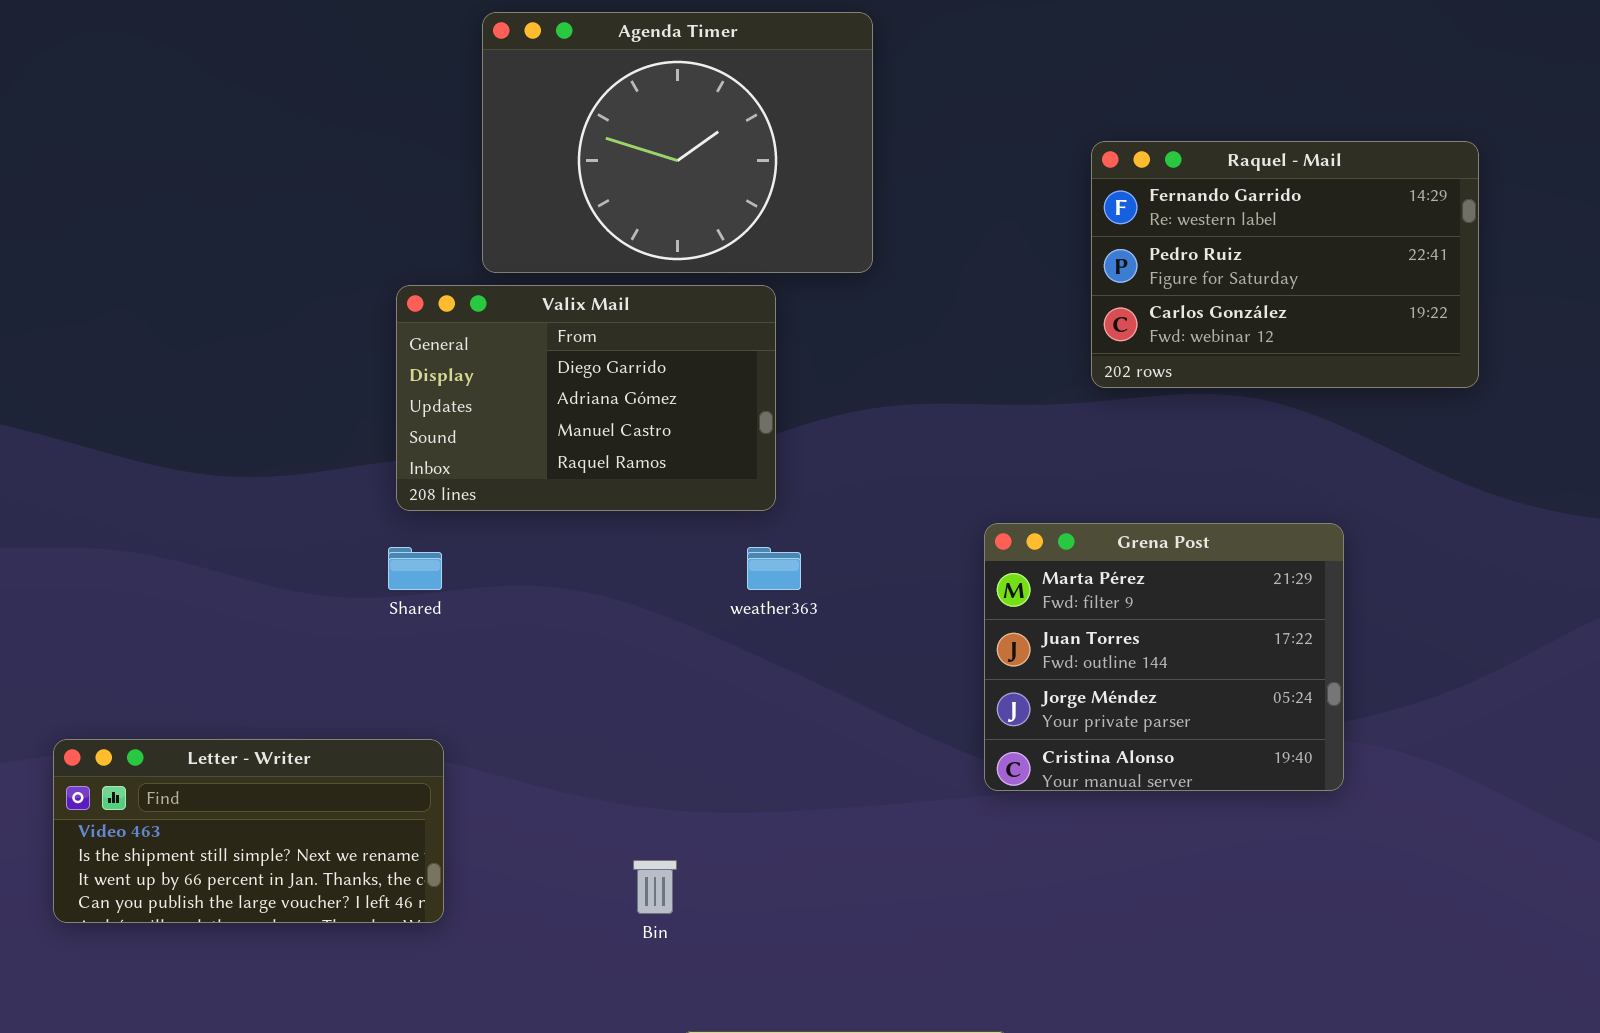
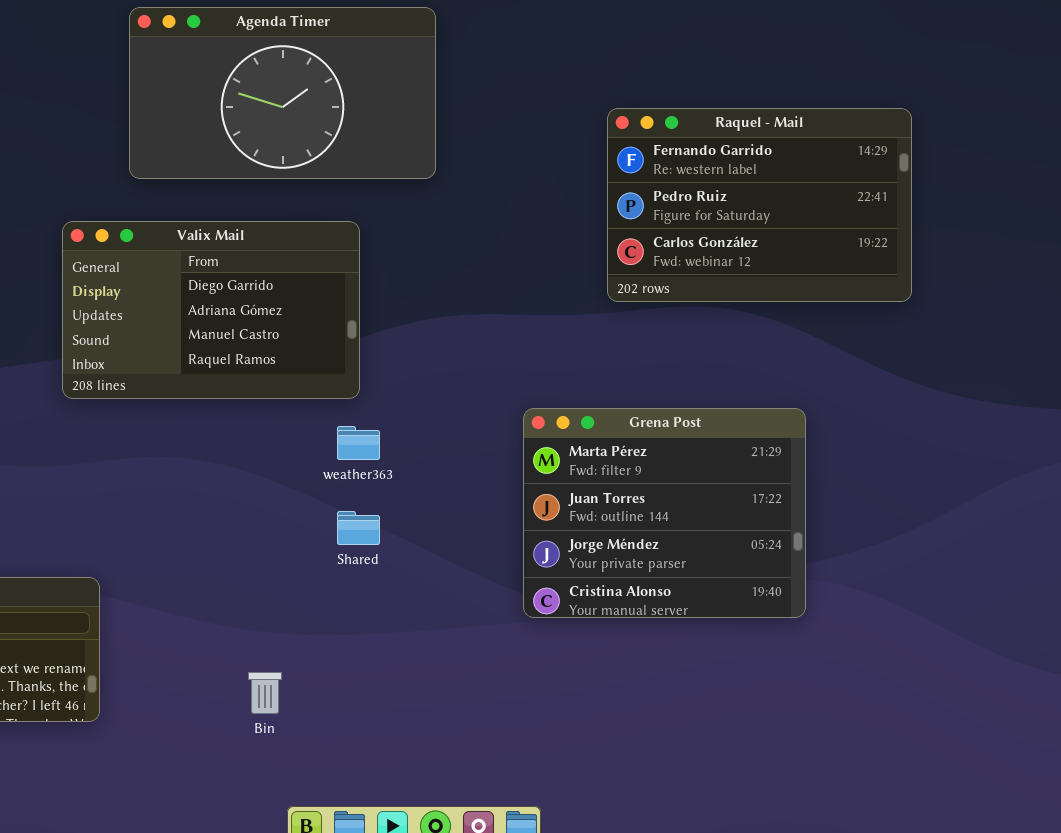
Agenda Timer: [482,12,873,273] -> [129,7,436,179], resized
Shared: [388,547,442,590] -> [337,511,380,545], moved

